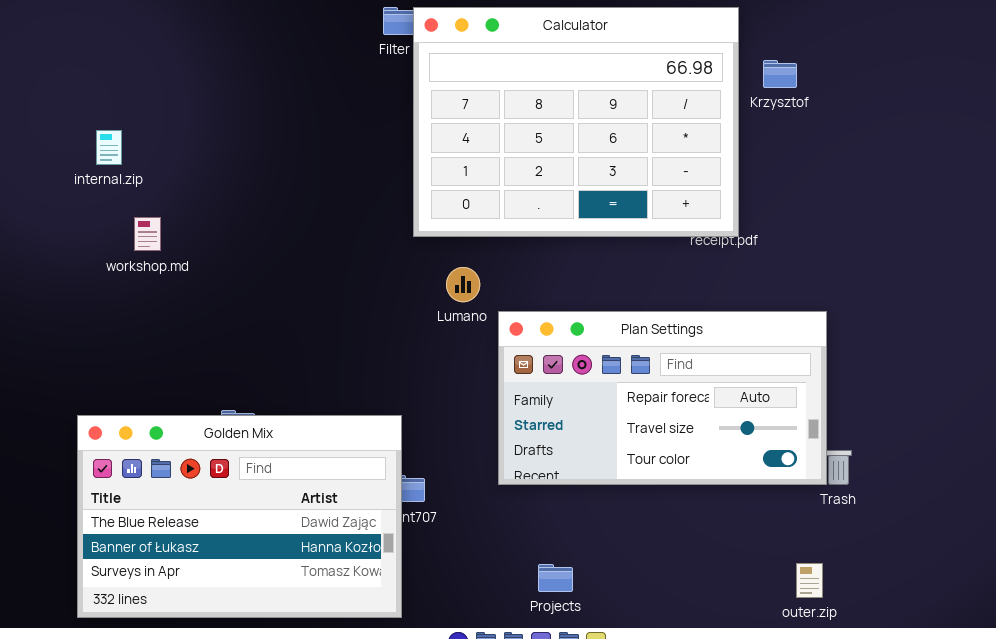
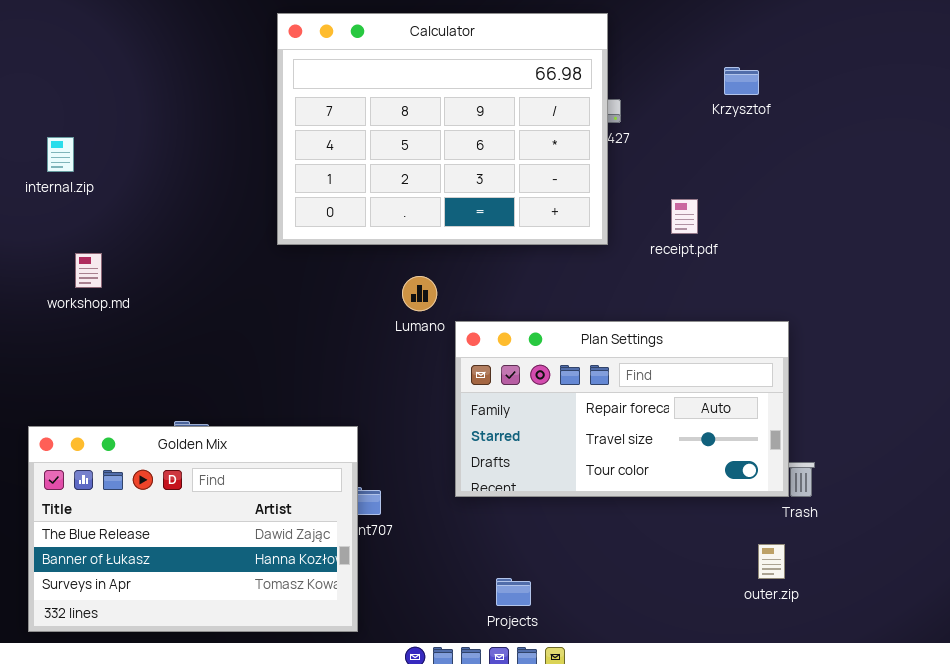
Calculator: [413,7,739,237] -> [277,13,608,245], moved
workshop.md: [134,217,161,251] -> [75,253,102,288], moved
outer.zip: [796,563,823,598] -> [758,544,785,579], moved

